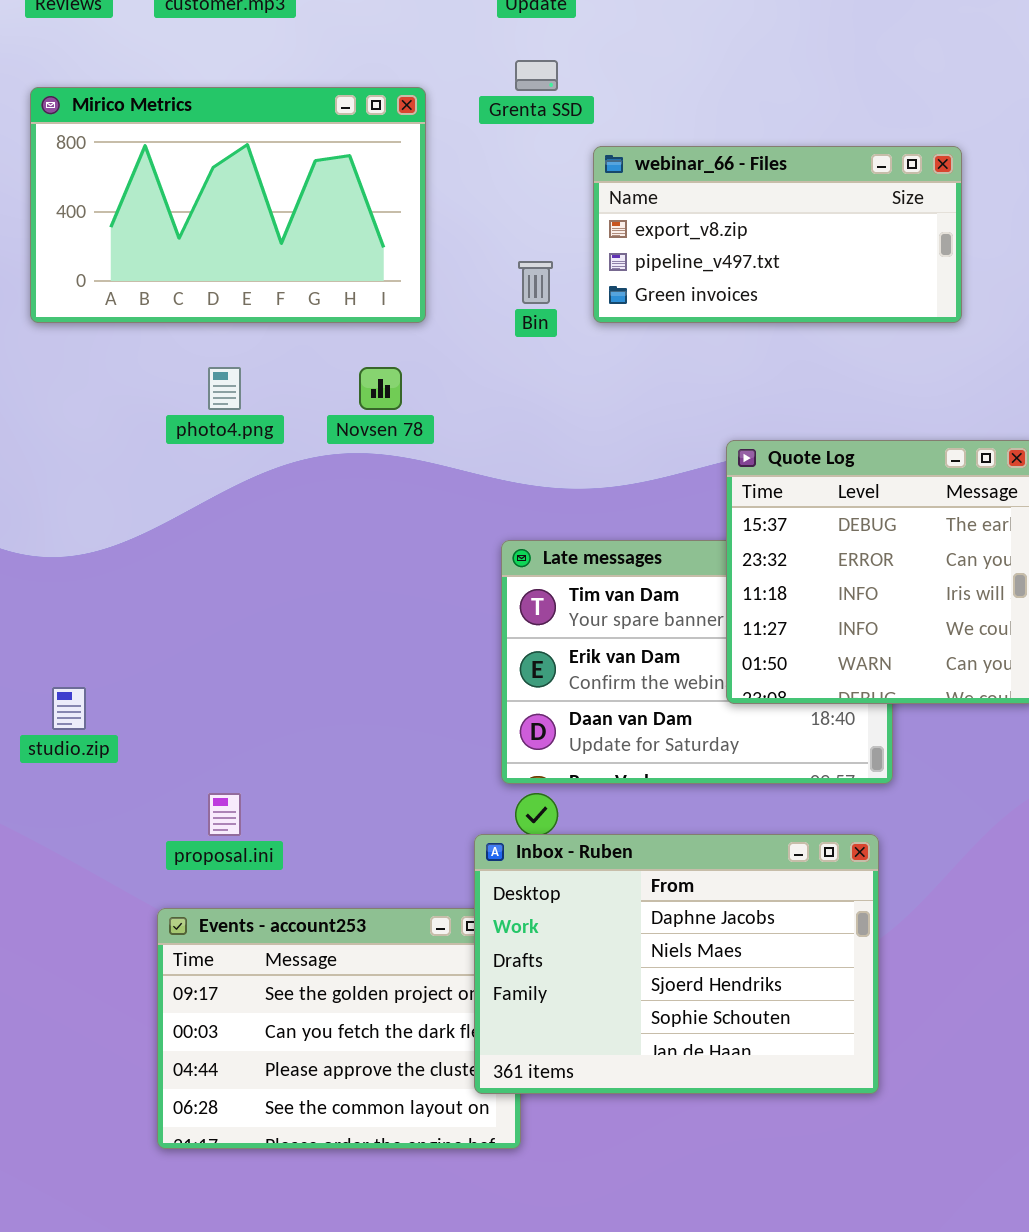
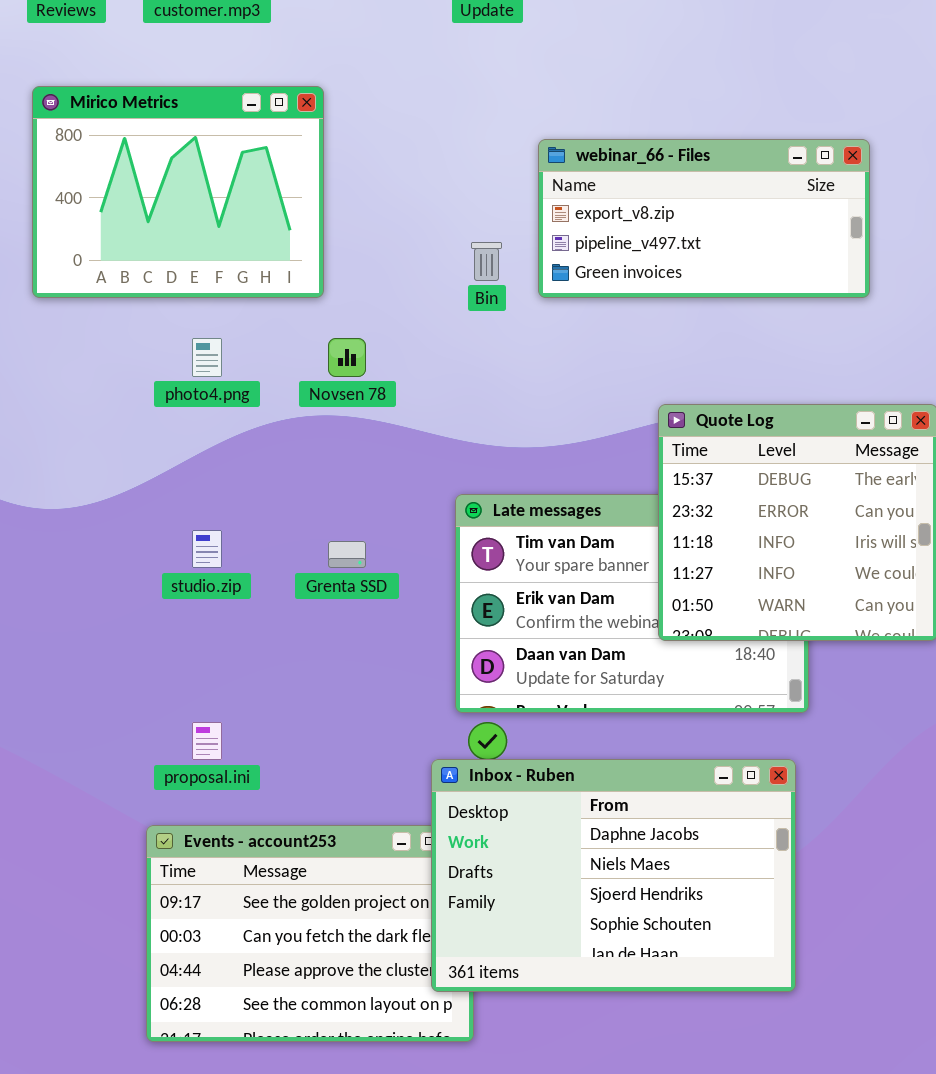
Grenta SSD: [515,60,558,91] -> [328,541,366,568], moved
Mirico Metrics: [30,87,426,323] -> [32,86,324,298], resized
studio.zip: [52,687,86,730] -> [192,530,222,568], moved

